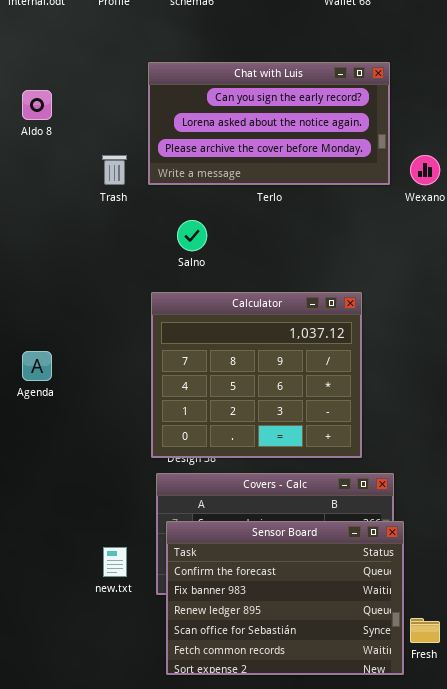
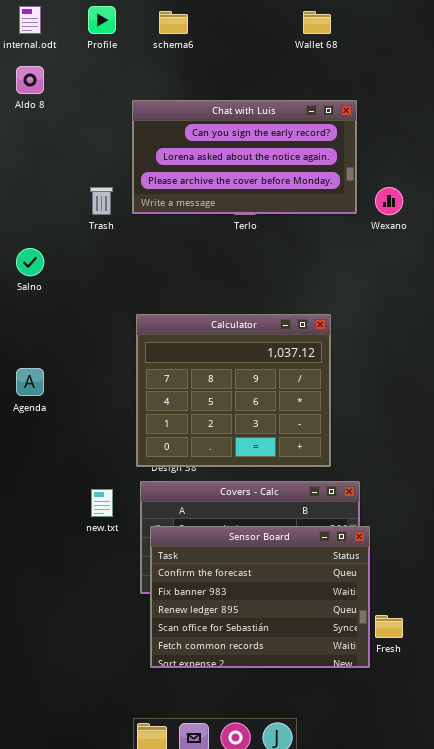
Aldo 8: [22,90,52,120] -> [16,66,44,94], moved
Salno: [177,220,207,251] -> [16,248,44,276], moved
new.txt: [103,547,127,577] -> [91,489,113,517], moved

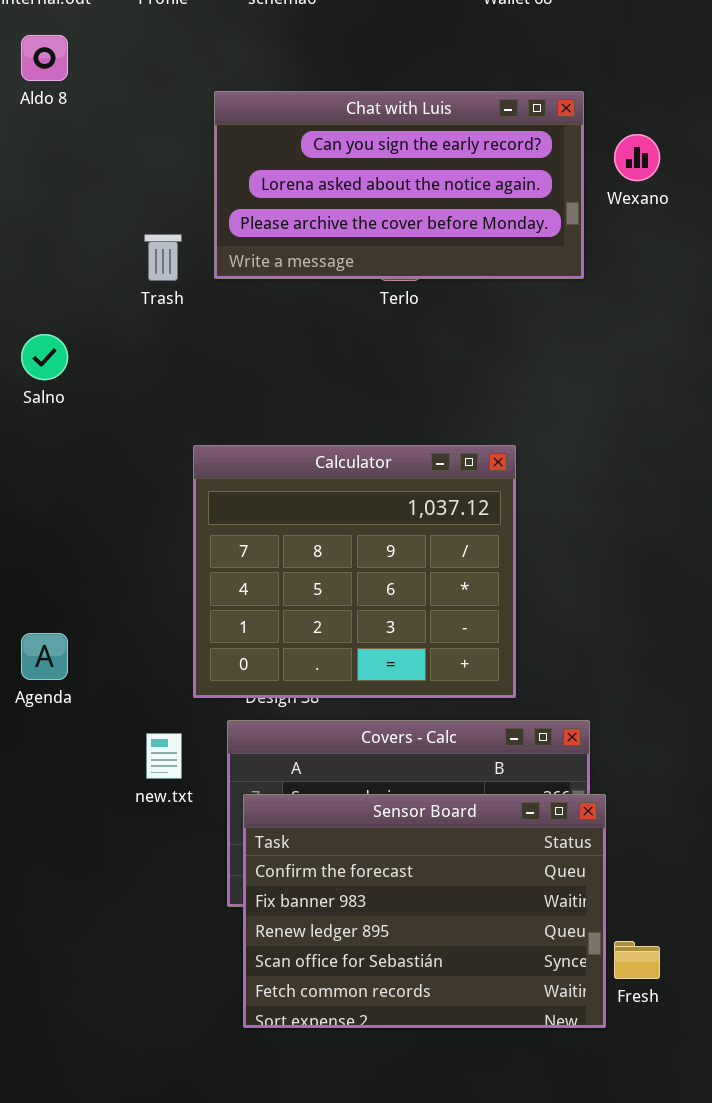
Wexano: [375,187,403,215] -> [614,134,660,181], moved
Calculator: [136,314,331,467] -> [193,445,516,698], moved
Agenda: [16,368,44,396] -> [21,633,68,680], moved

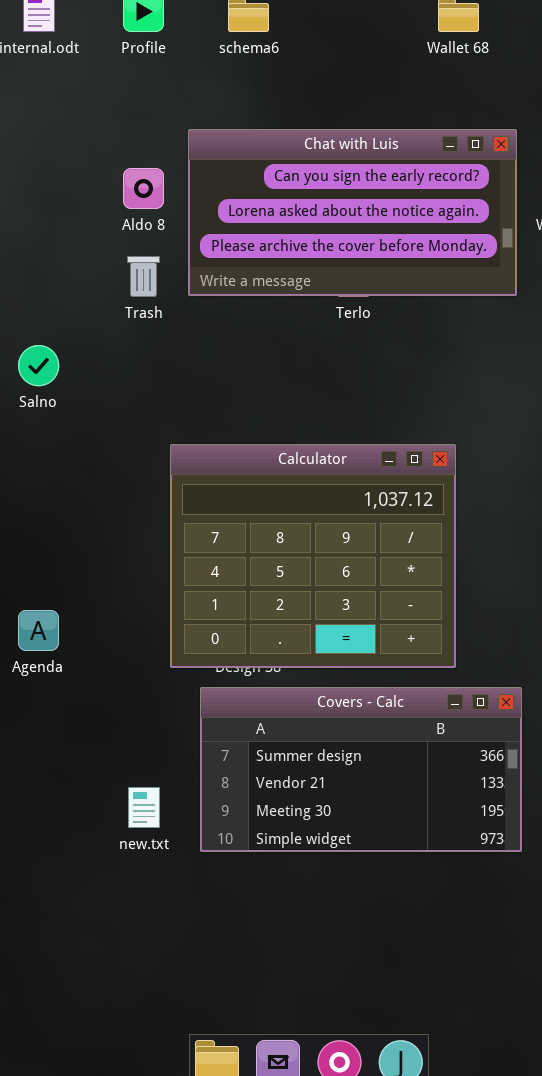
Aldo 8: [21,35,68,81] -> [123,168,164,209], moved
new.txt: [146,733,182,779] -> [128,787,160,828], moved
Sensor Board: [243,794,606,1028] -> none, closed

